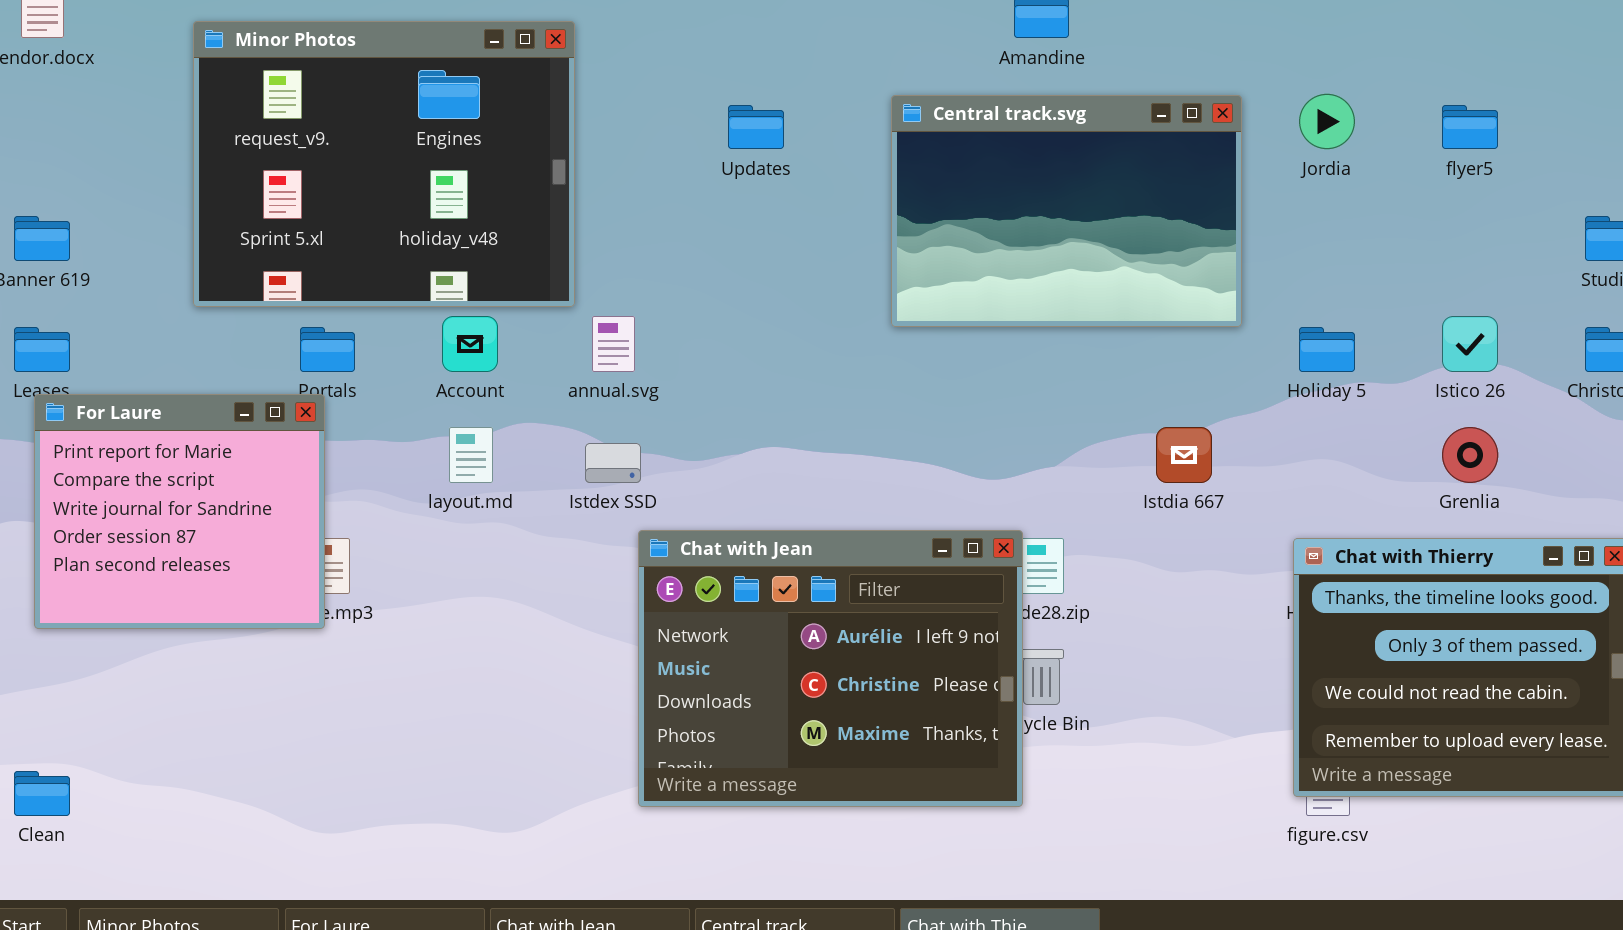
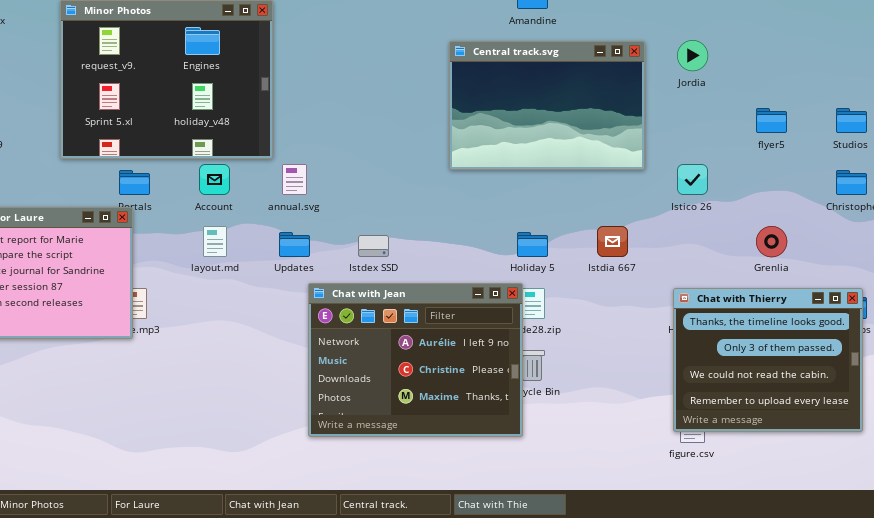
Updates: [728,105,784,149] -> [279,232,310,257], moved
flyer5: [1442,105,1498,149] -> [756,108,787,133], moved
Istico 26: [1442,316,1498,372] -> [677,164,708,195], moved
Holiday 5: [1299,327,1355,372] -> [517,232,548,257], moved
Istdex SSD: [585,443,641,483] -> [358,235,389,257], moved

